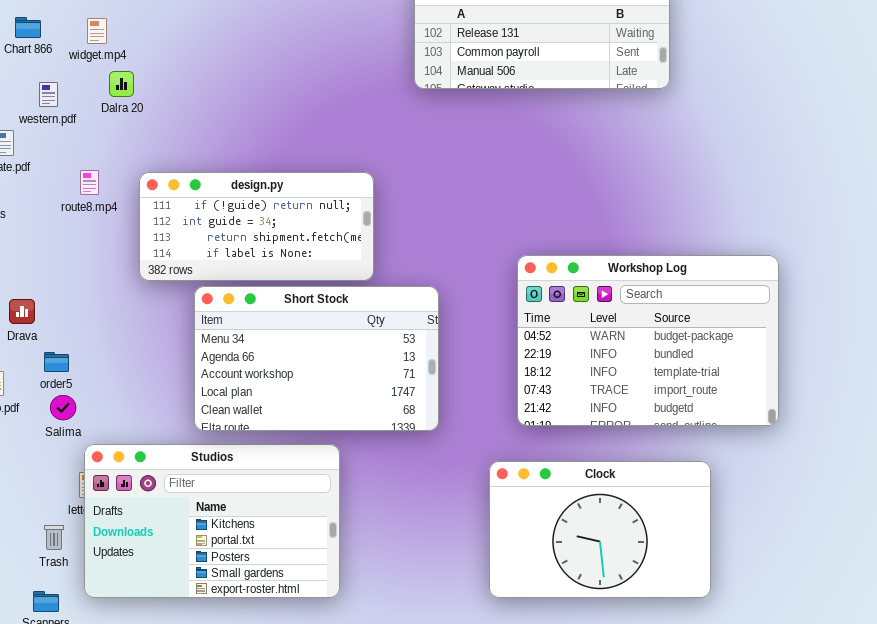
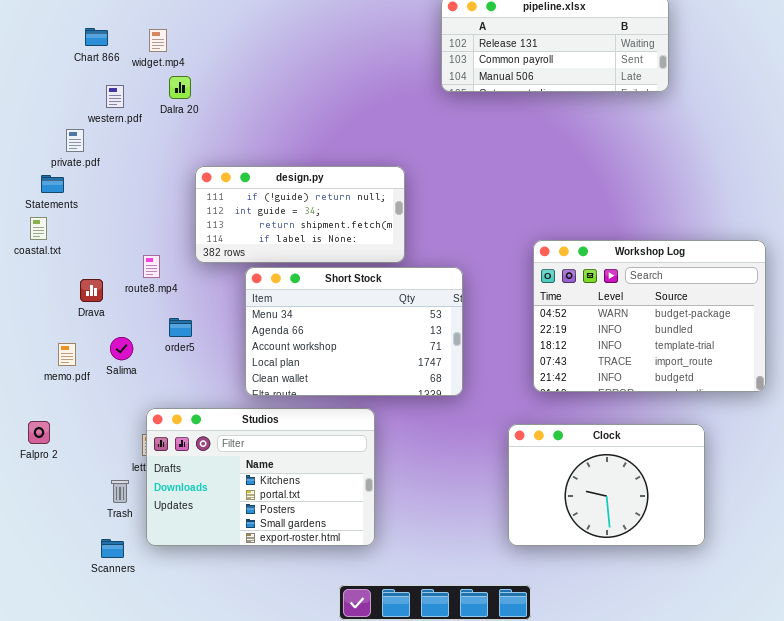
route8.mp4: [80,170,99,195] -> [143,255,160,278], moved
order5: [44,352,69,372] -> [169,318,192,337], moved
Salima: [50,395,76,420] -> [110,337,133,360], moved

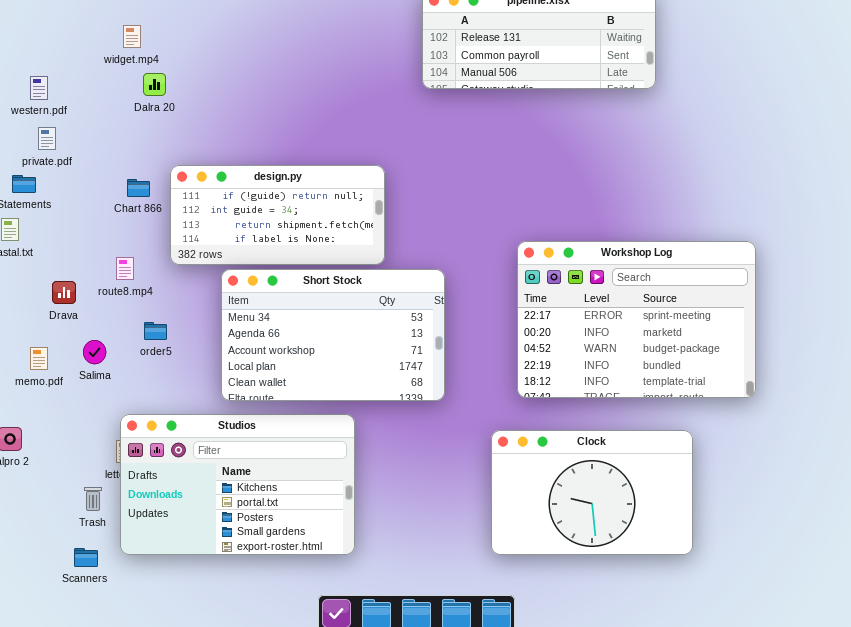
Chart 866: [85,28,108,46] -> [127,179,150,197], moved
western.pdf: [106,85,124,108] -> [30,76,48,100], moved
Workshop Log: [533,240,766,392] -> [517,241,756,398], scrolled up 2 rows

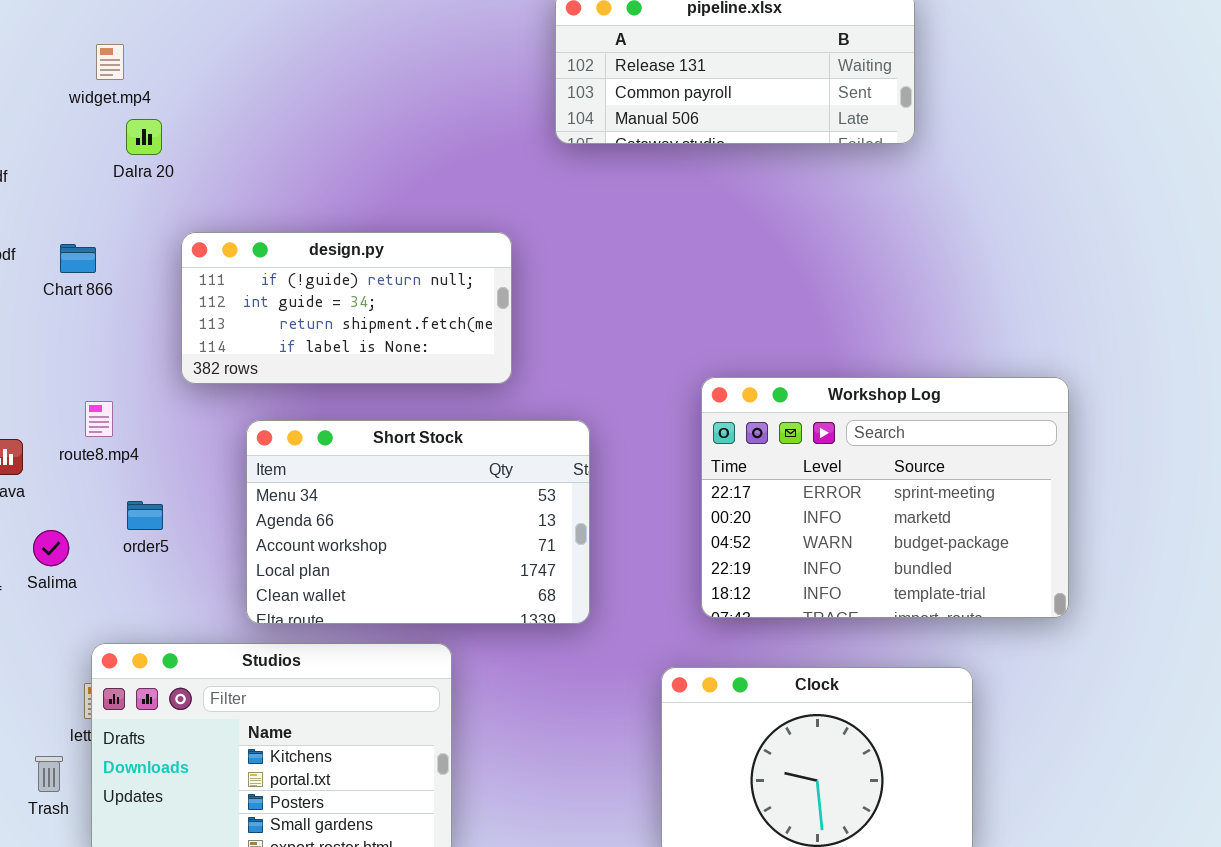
design.py: [170,165,385,265] -> [181,232,512,384], moved
Chart 866: [127,179,150,197] -> [60,244,96,273], moved

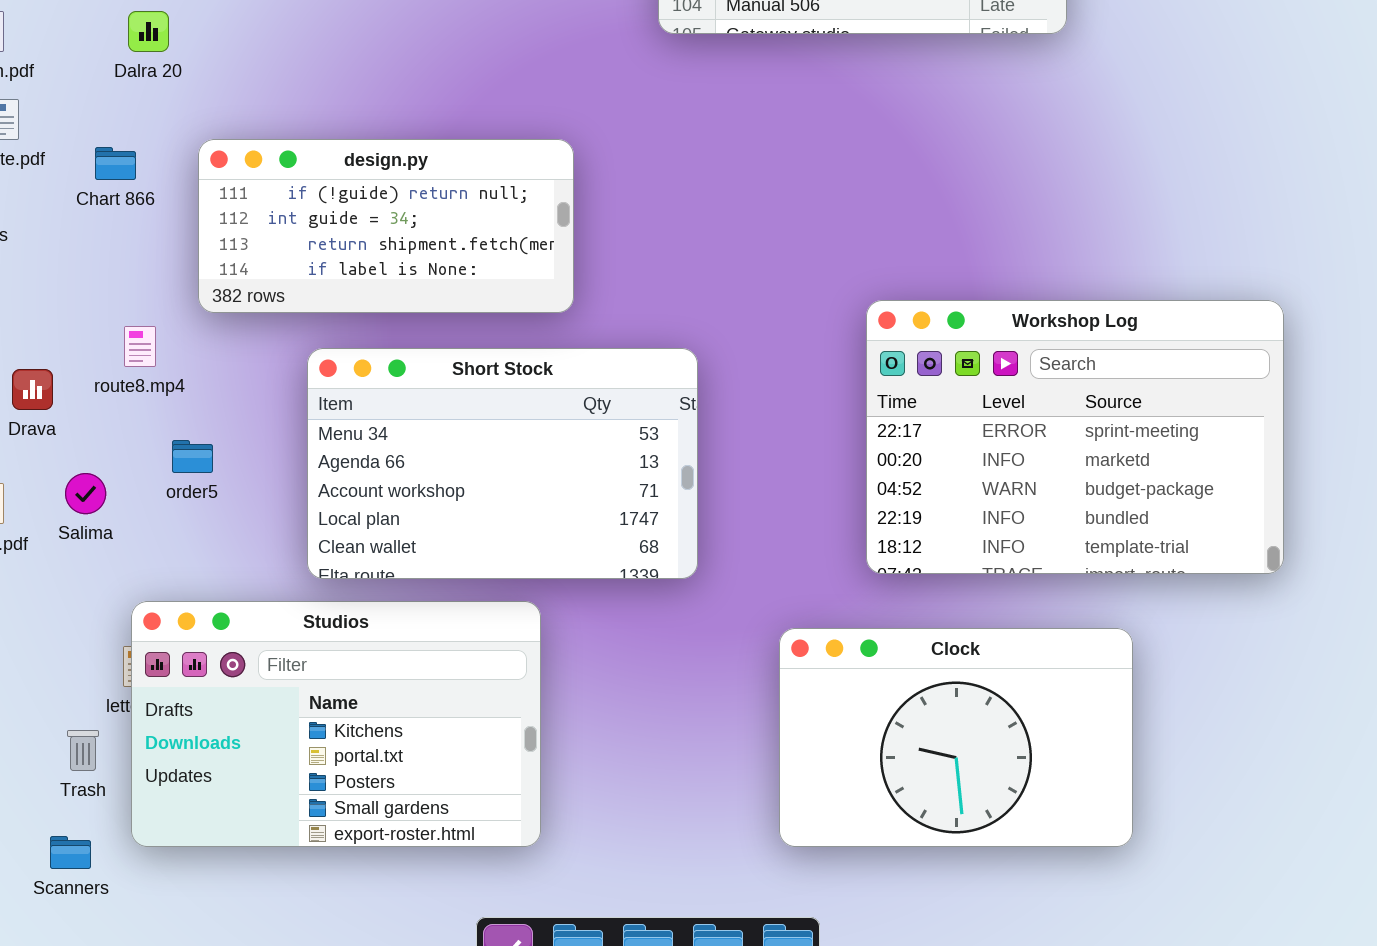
Dalra 20: [126,119,162,155] -> [128,11,169,52], moved
design.py: [181,232,512,384] -> [198,139,574,313], moved
Workshop Log: [701,377,1069,618] -> [866,300,1284,574], moved

